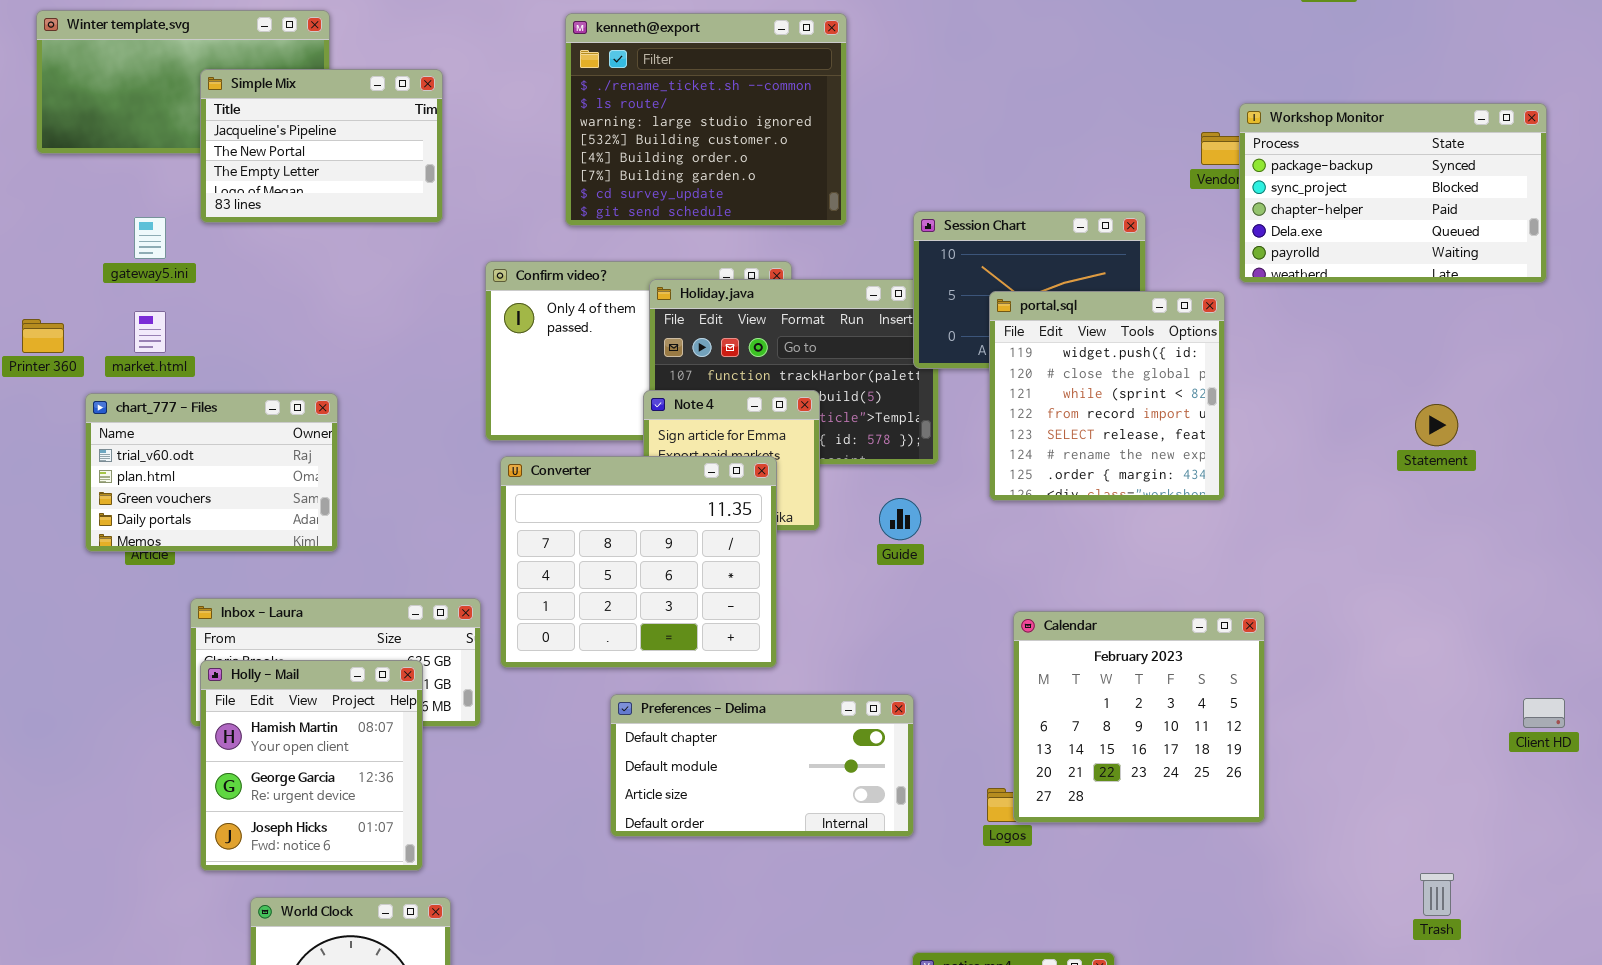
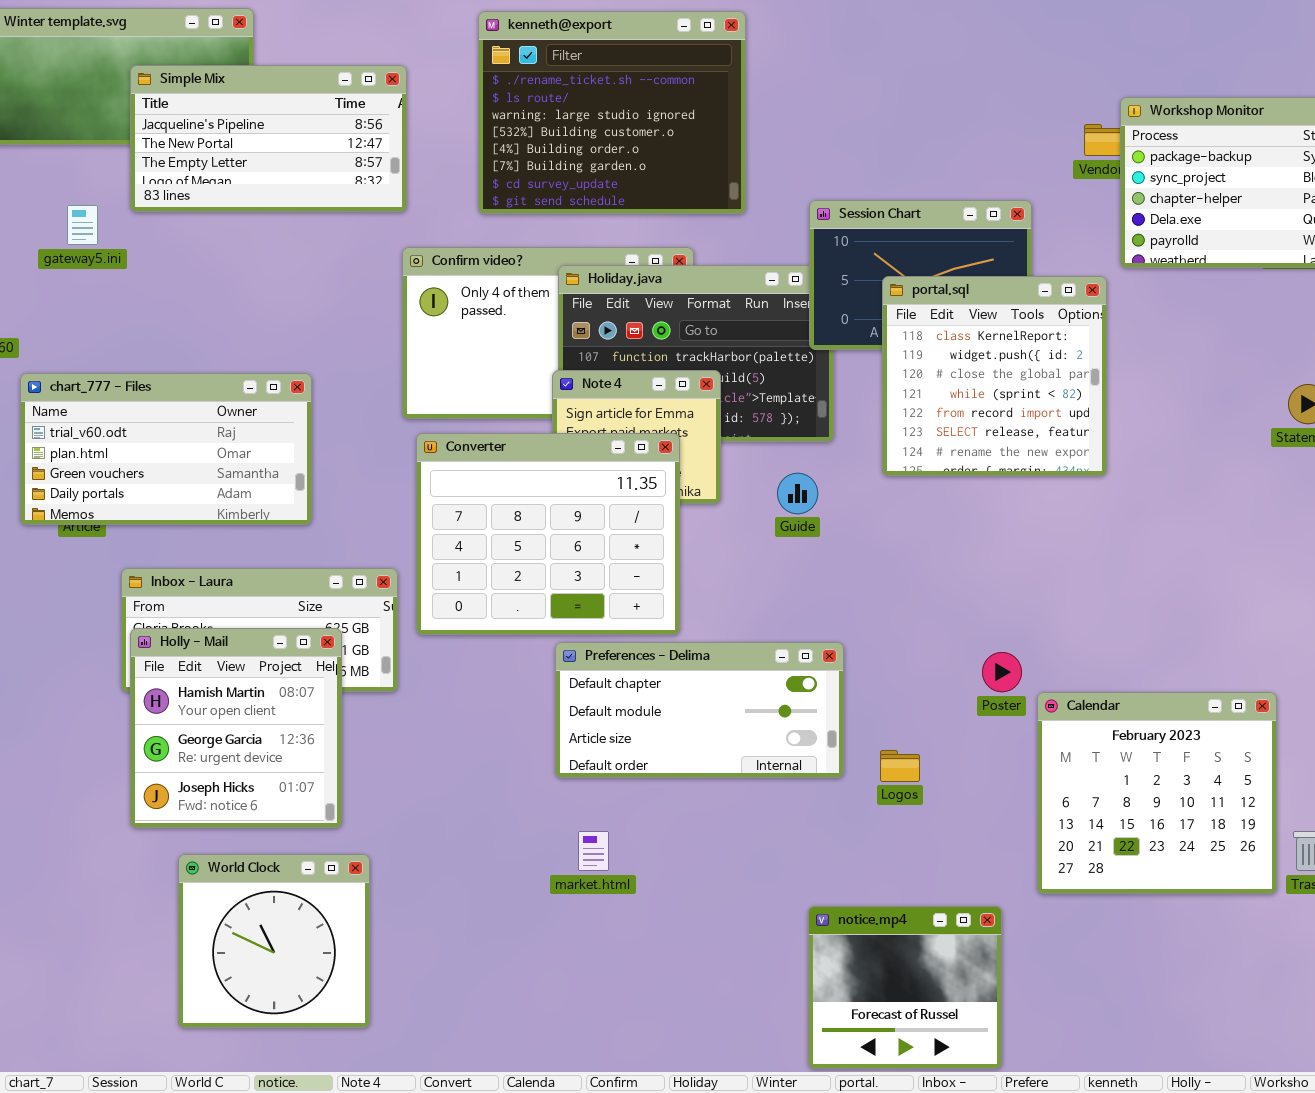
Simple Mix: [200,69,443,223] -> [130,65,407,212], resized
portal.sql: [989,291,1225,501] -> [882,276,1107,476], scrolled up 1 row
market.html: [134,311,166,353] -> [578,831,609,871], moved
chart_777 - Files: [85,393,338,552] -> [20,373,312,525], resized
Calendar: [1013,611,1265,823] -> [1037,692,1277,894], moved
Preferences - Delima: [610,694,914,837] -> [555,642,844,778], moved

